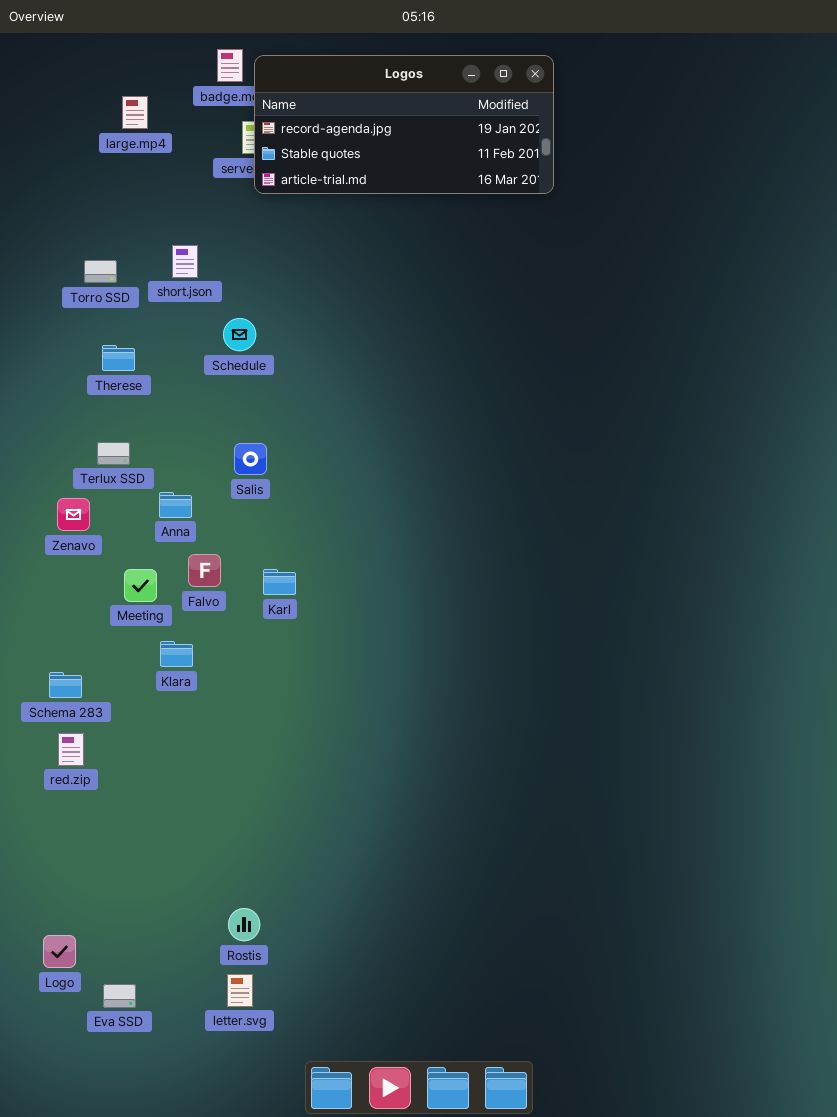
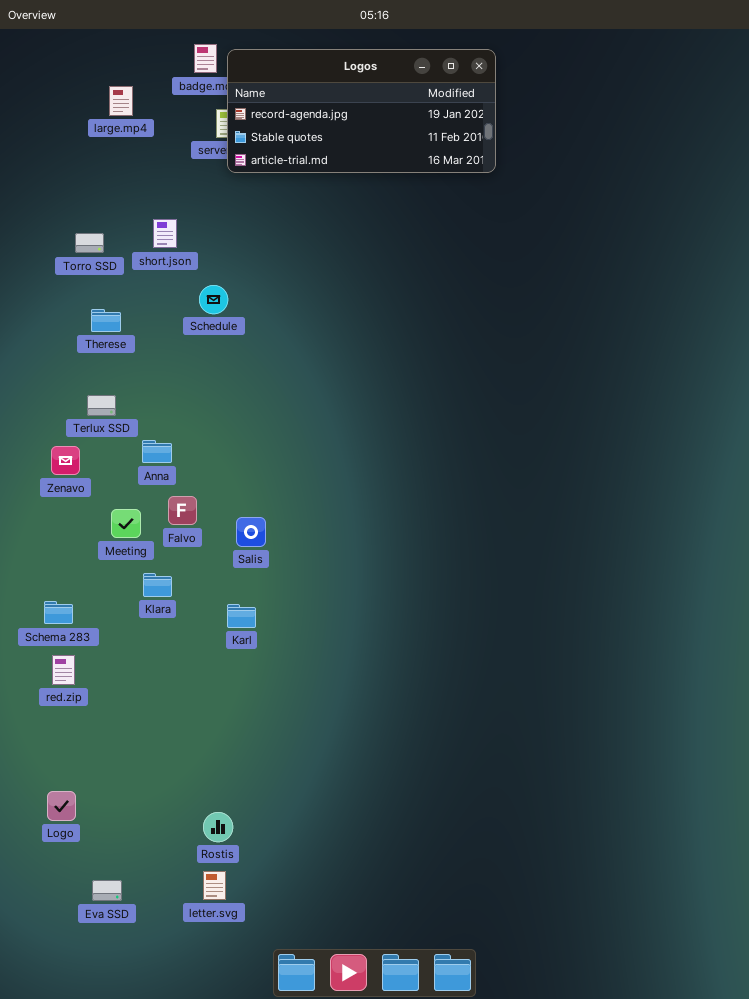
Salis: [234,443,267,475] -> [236,517,266,547], moved
Karl: [263,569,296,595] -> [227,604,256,628], moved
Logo: [43,935,76,968] -> [47,791,76,821], moved

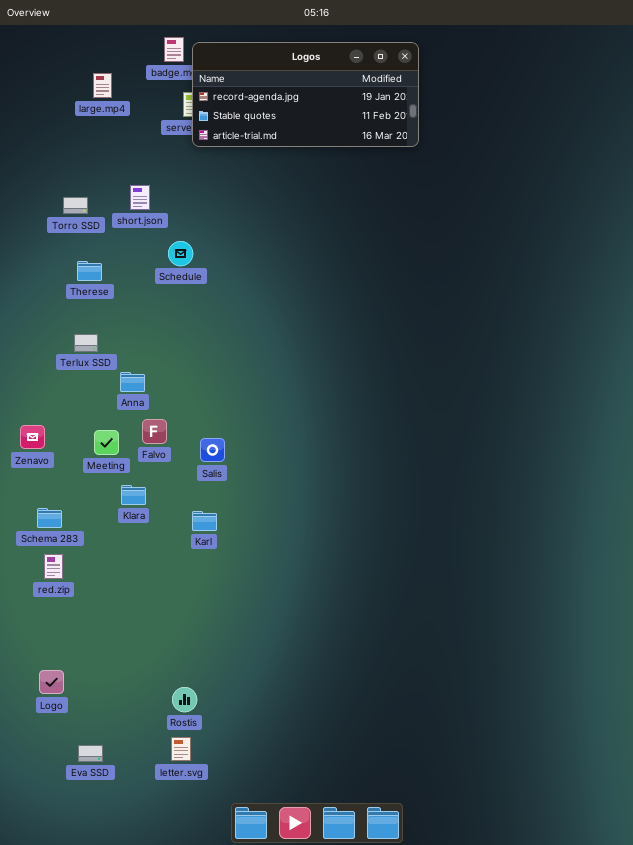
Zenavo: [51,446,80,475] -> [20,425,45,449], moved

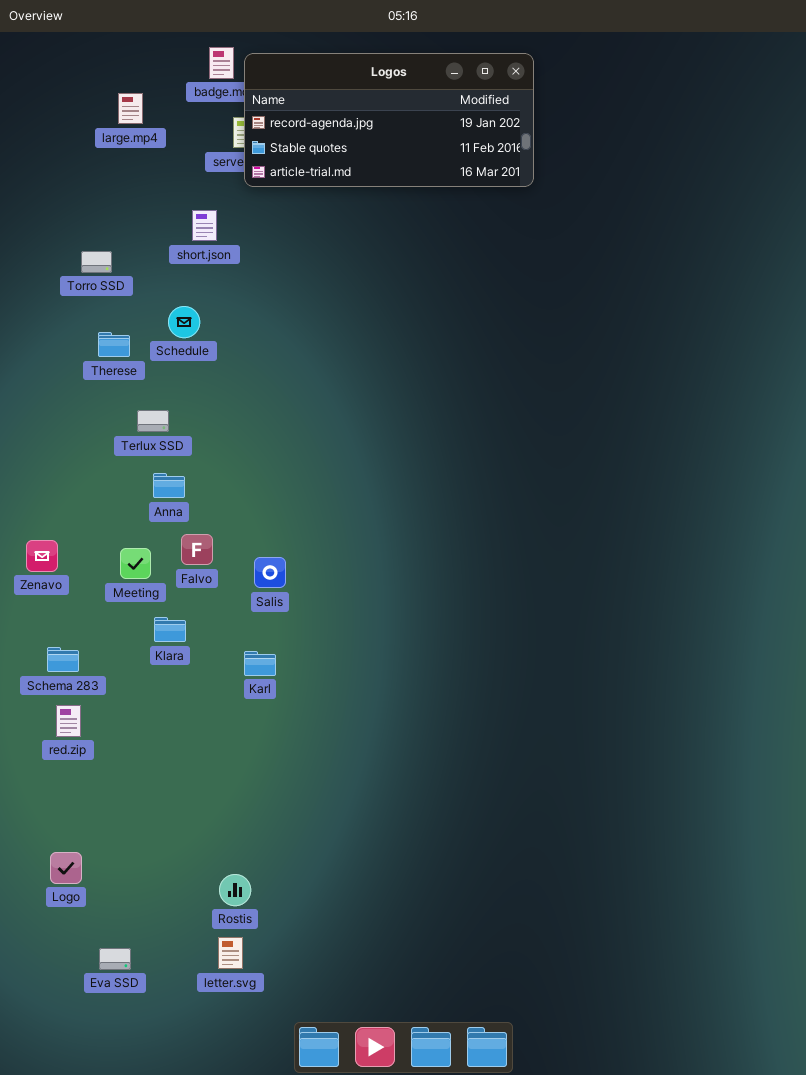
short.json: [130,185,150,210] -> [192,210,217,241], moved
Schedule: [168,241,193,266] -> [168,306,200,338], moved
Terlux SSD: [74,334,98,352] -> [137,410,169,432], moved

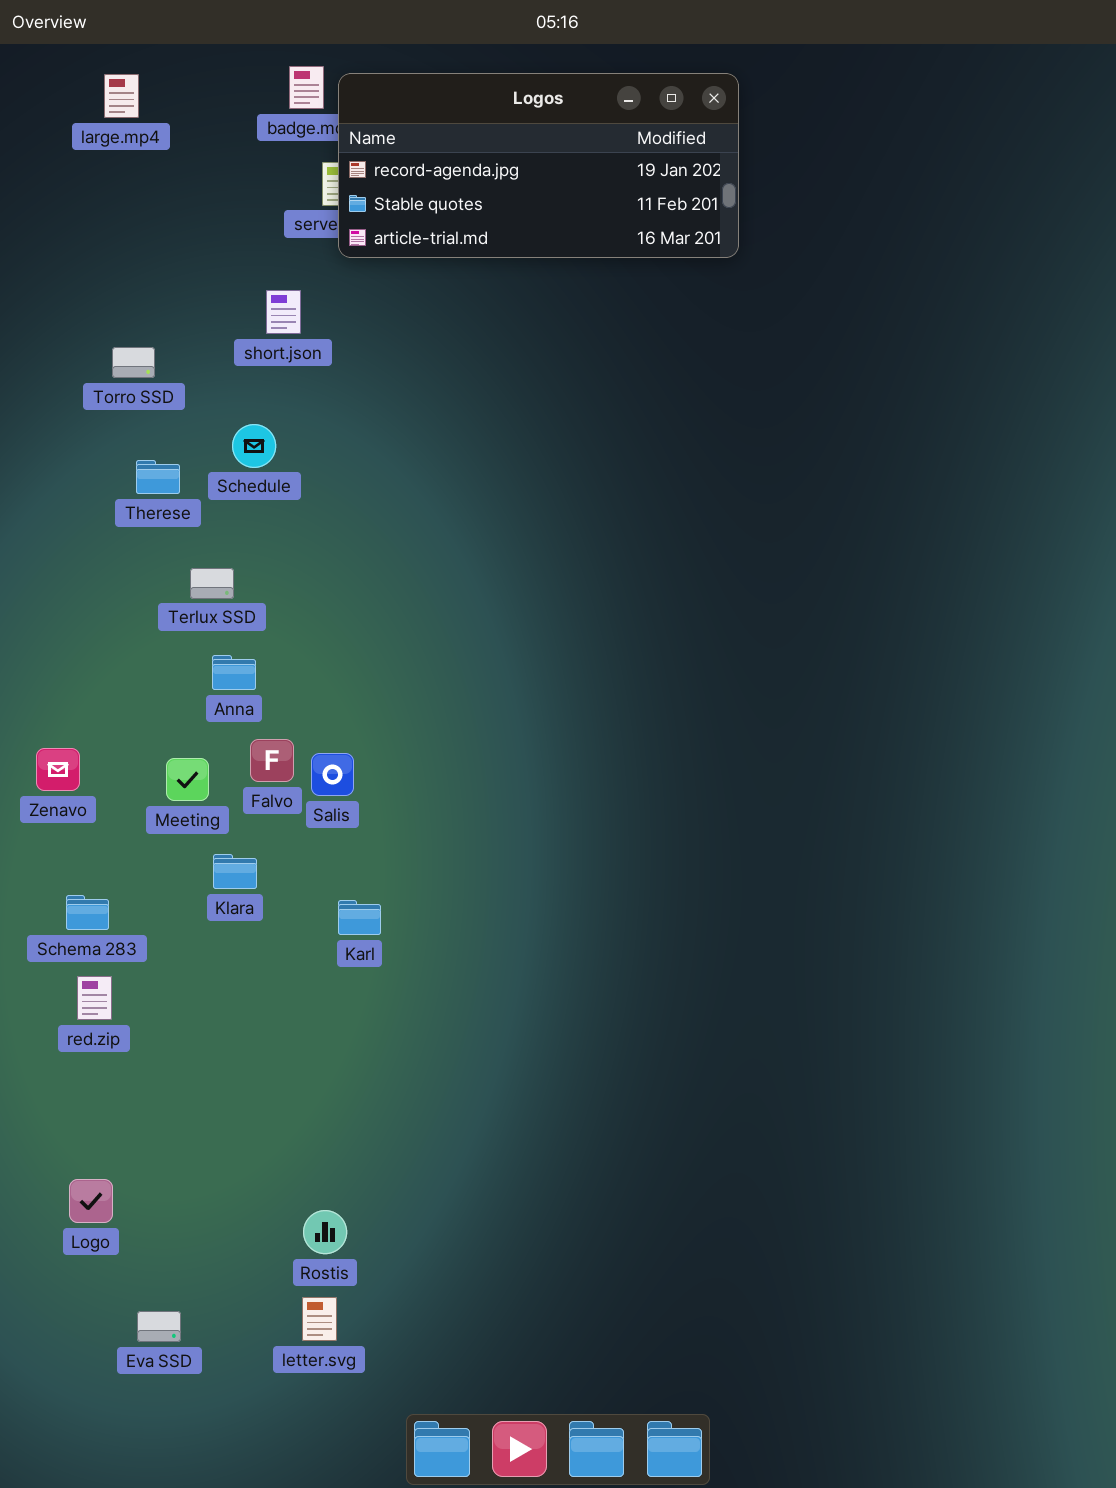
large.mp4: [118,93,143,124] -> [104,74,139,118], moved
Salis: [254,557,286,588] -> [311,753,354,796], moved

